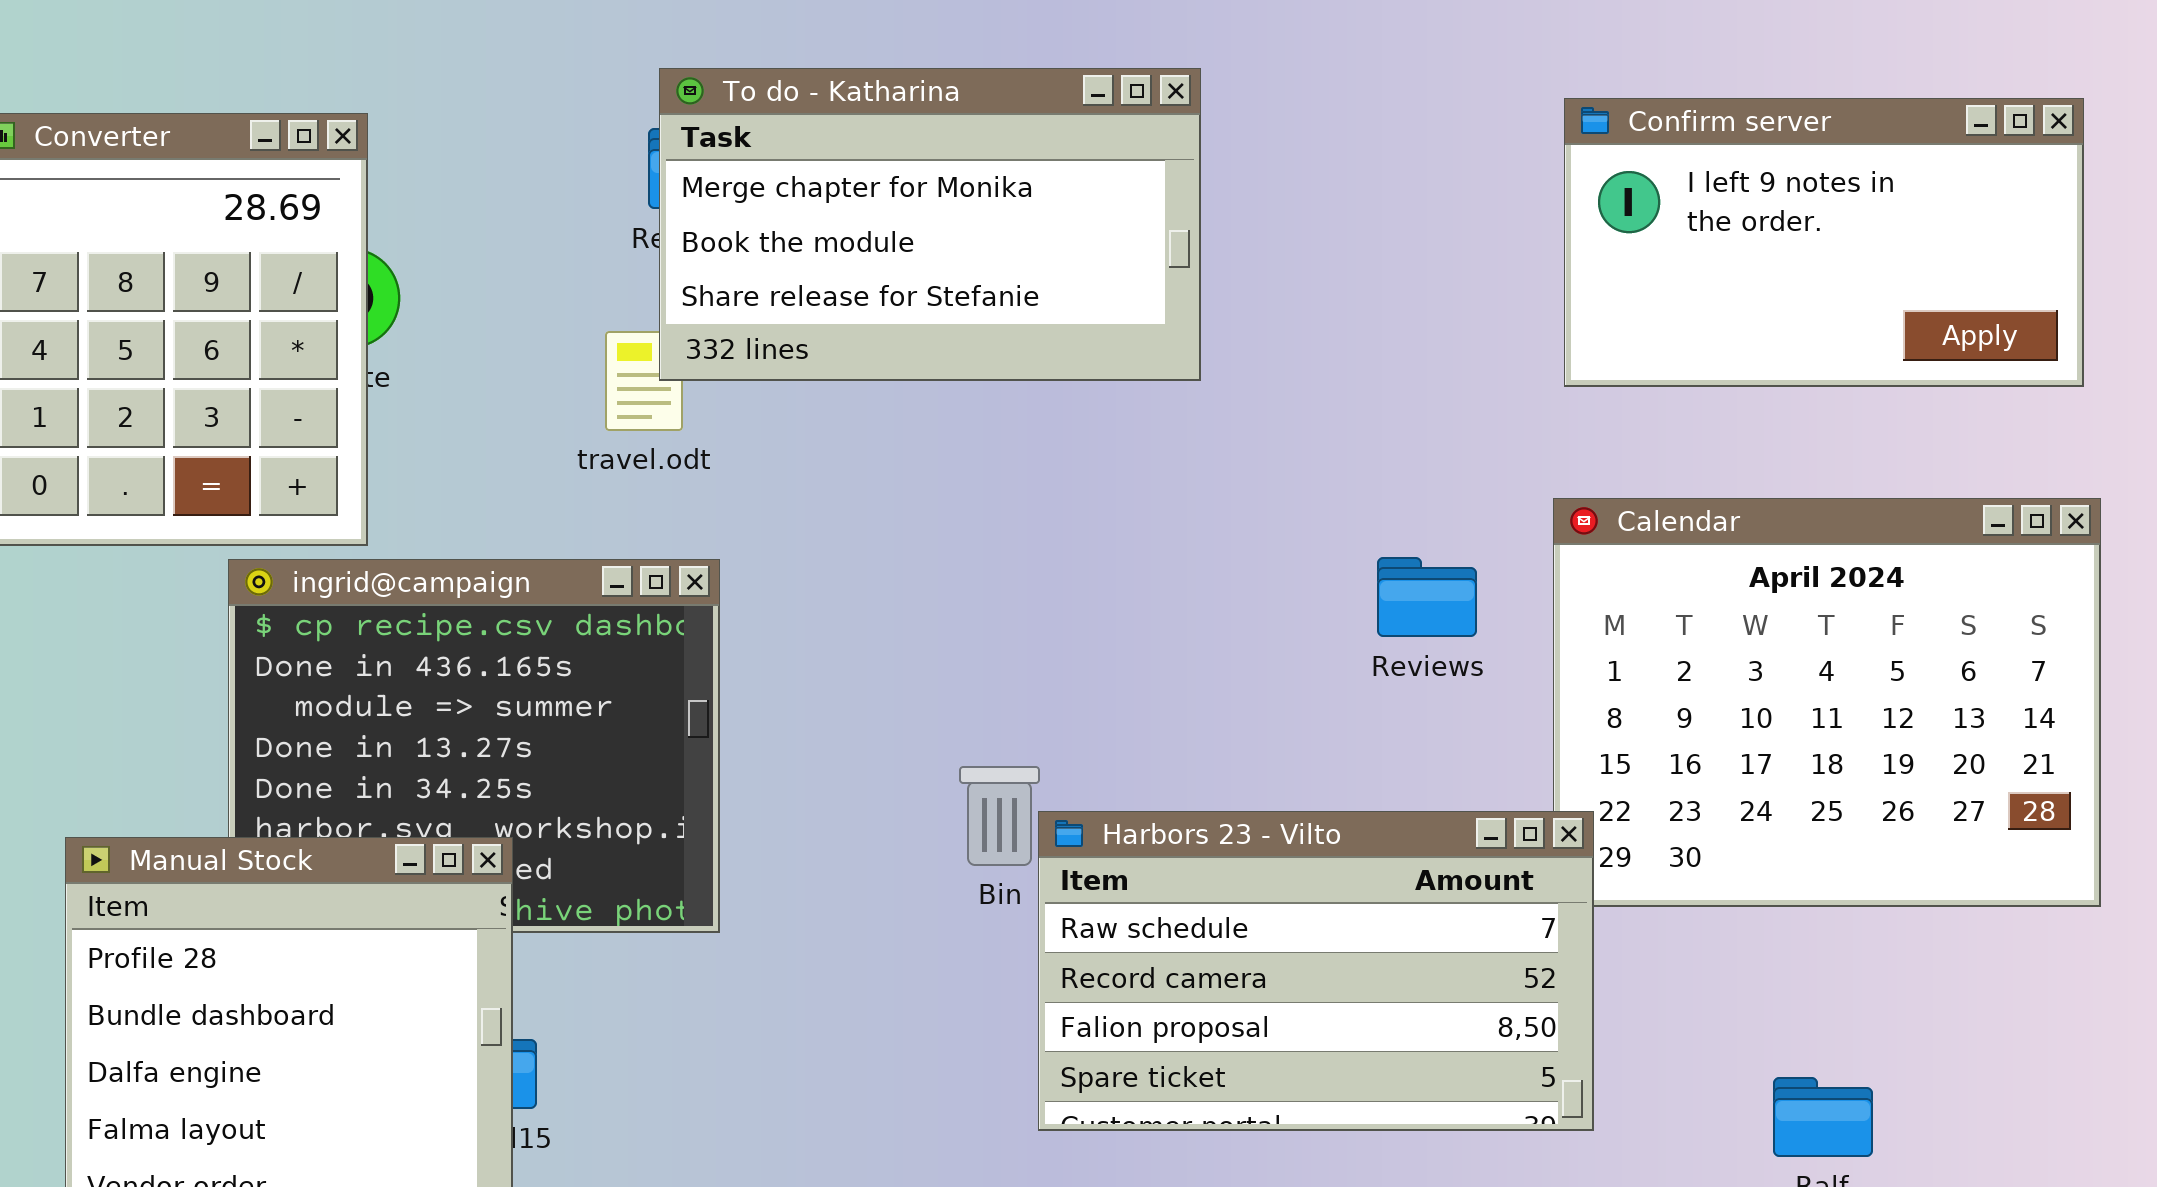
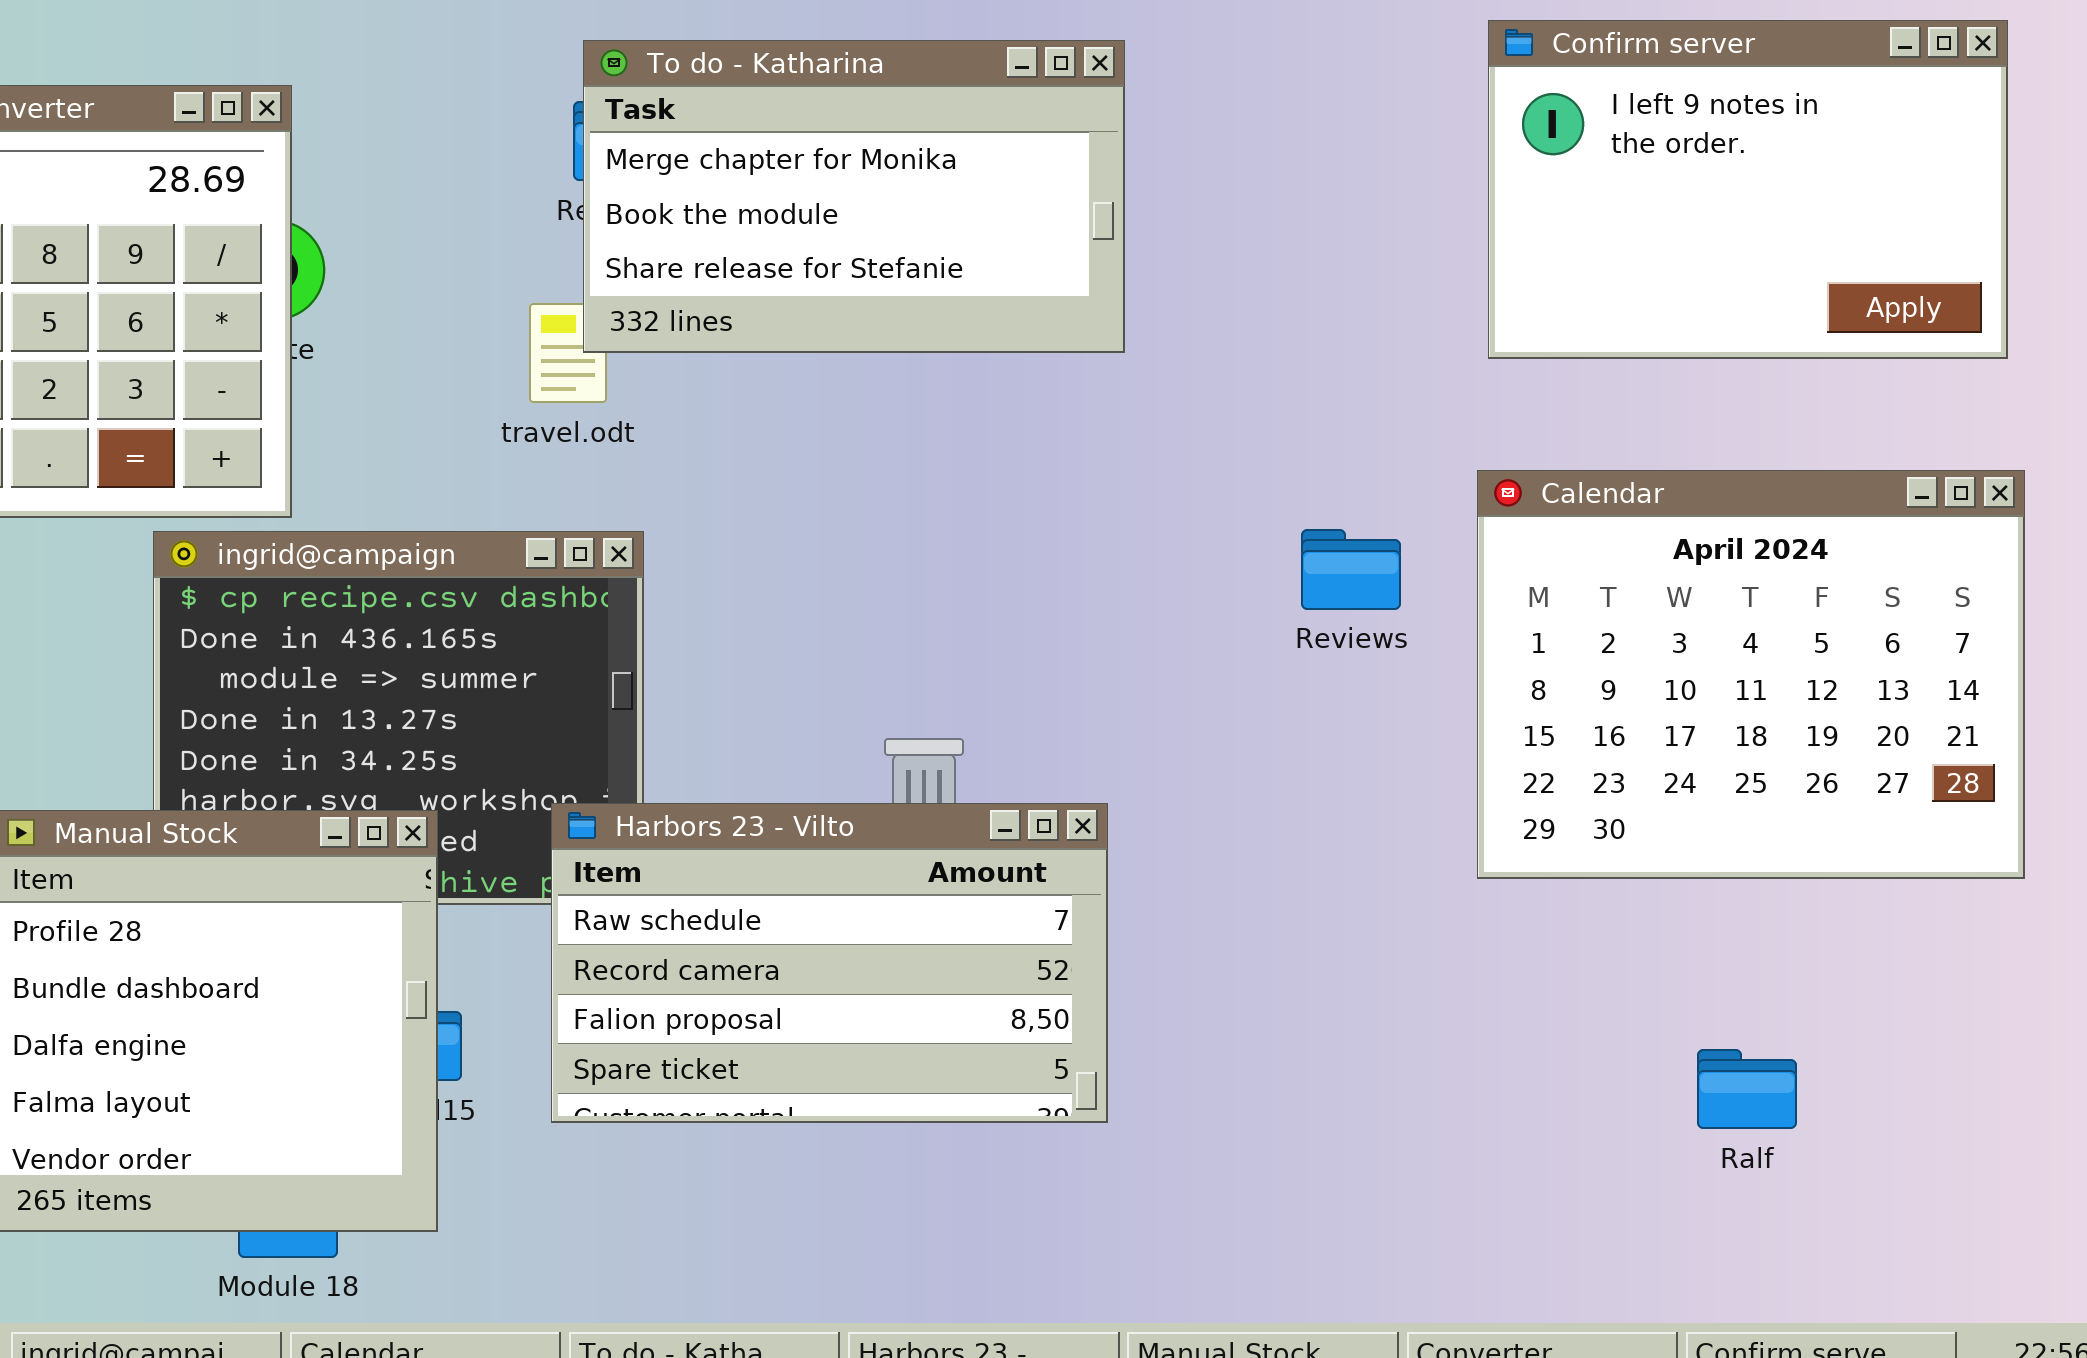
Confirm server: [1564,98,2084,387] -> [1488,20,2008,359], resized
Harbors 23 - Vilto: [1038,811,1594,1131] -> [551,803,1108,1123], moved

